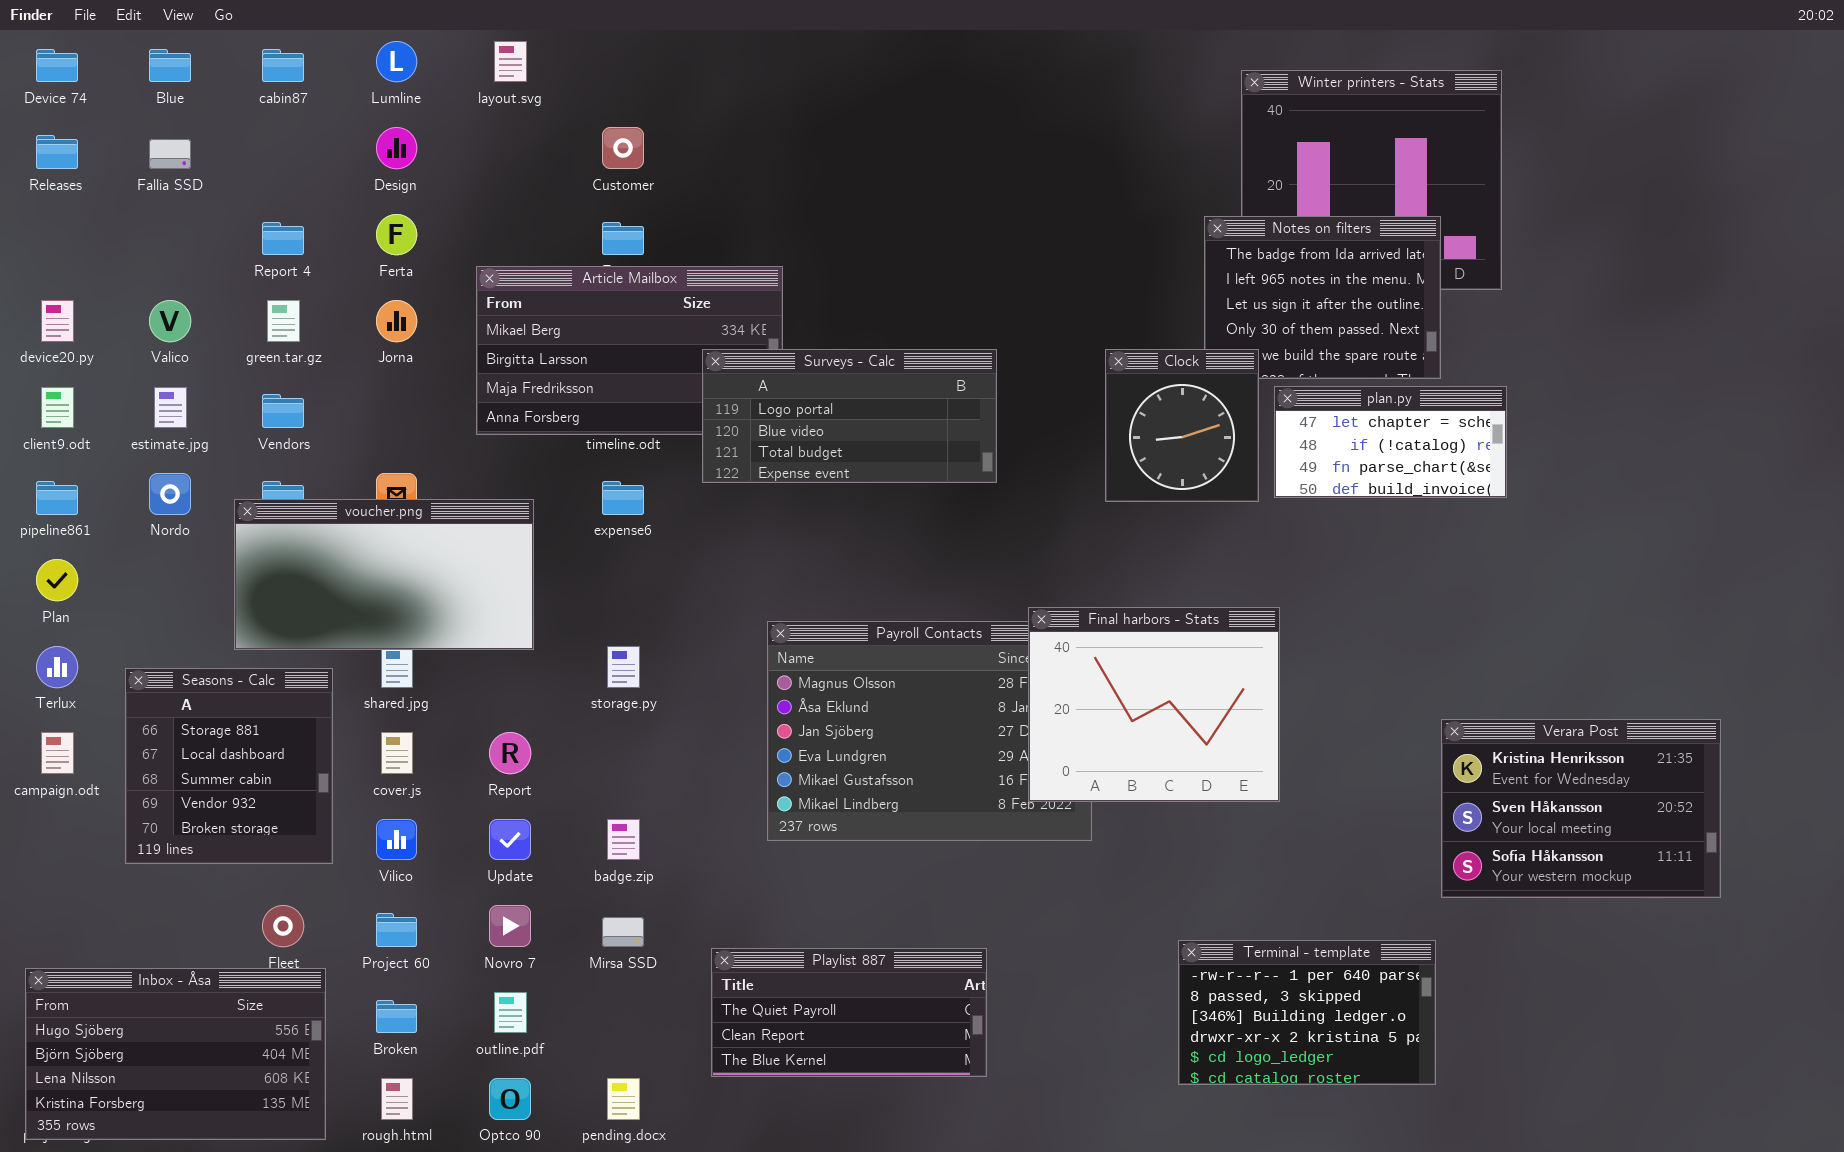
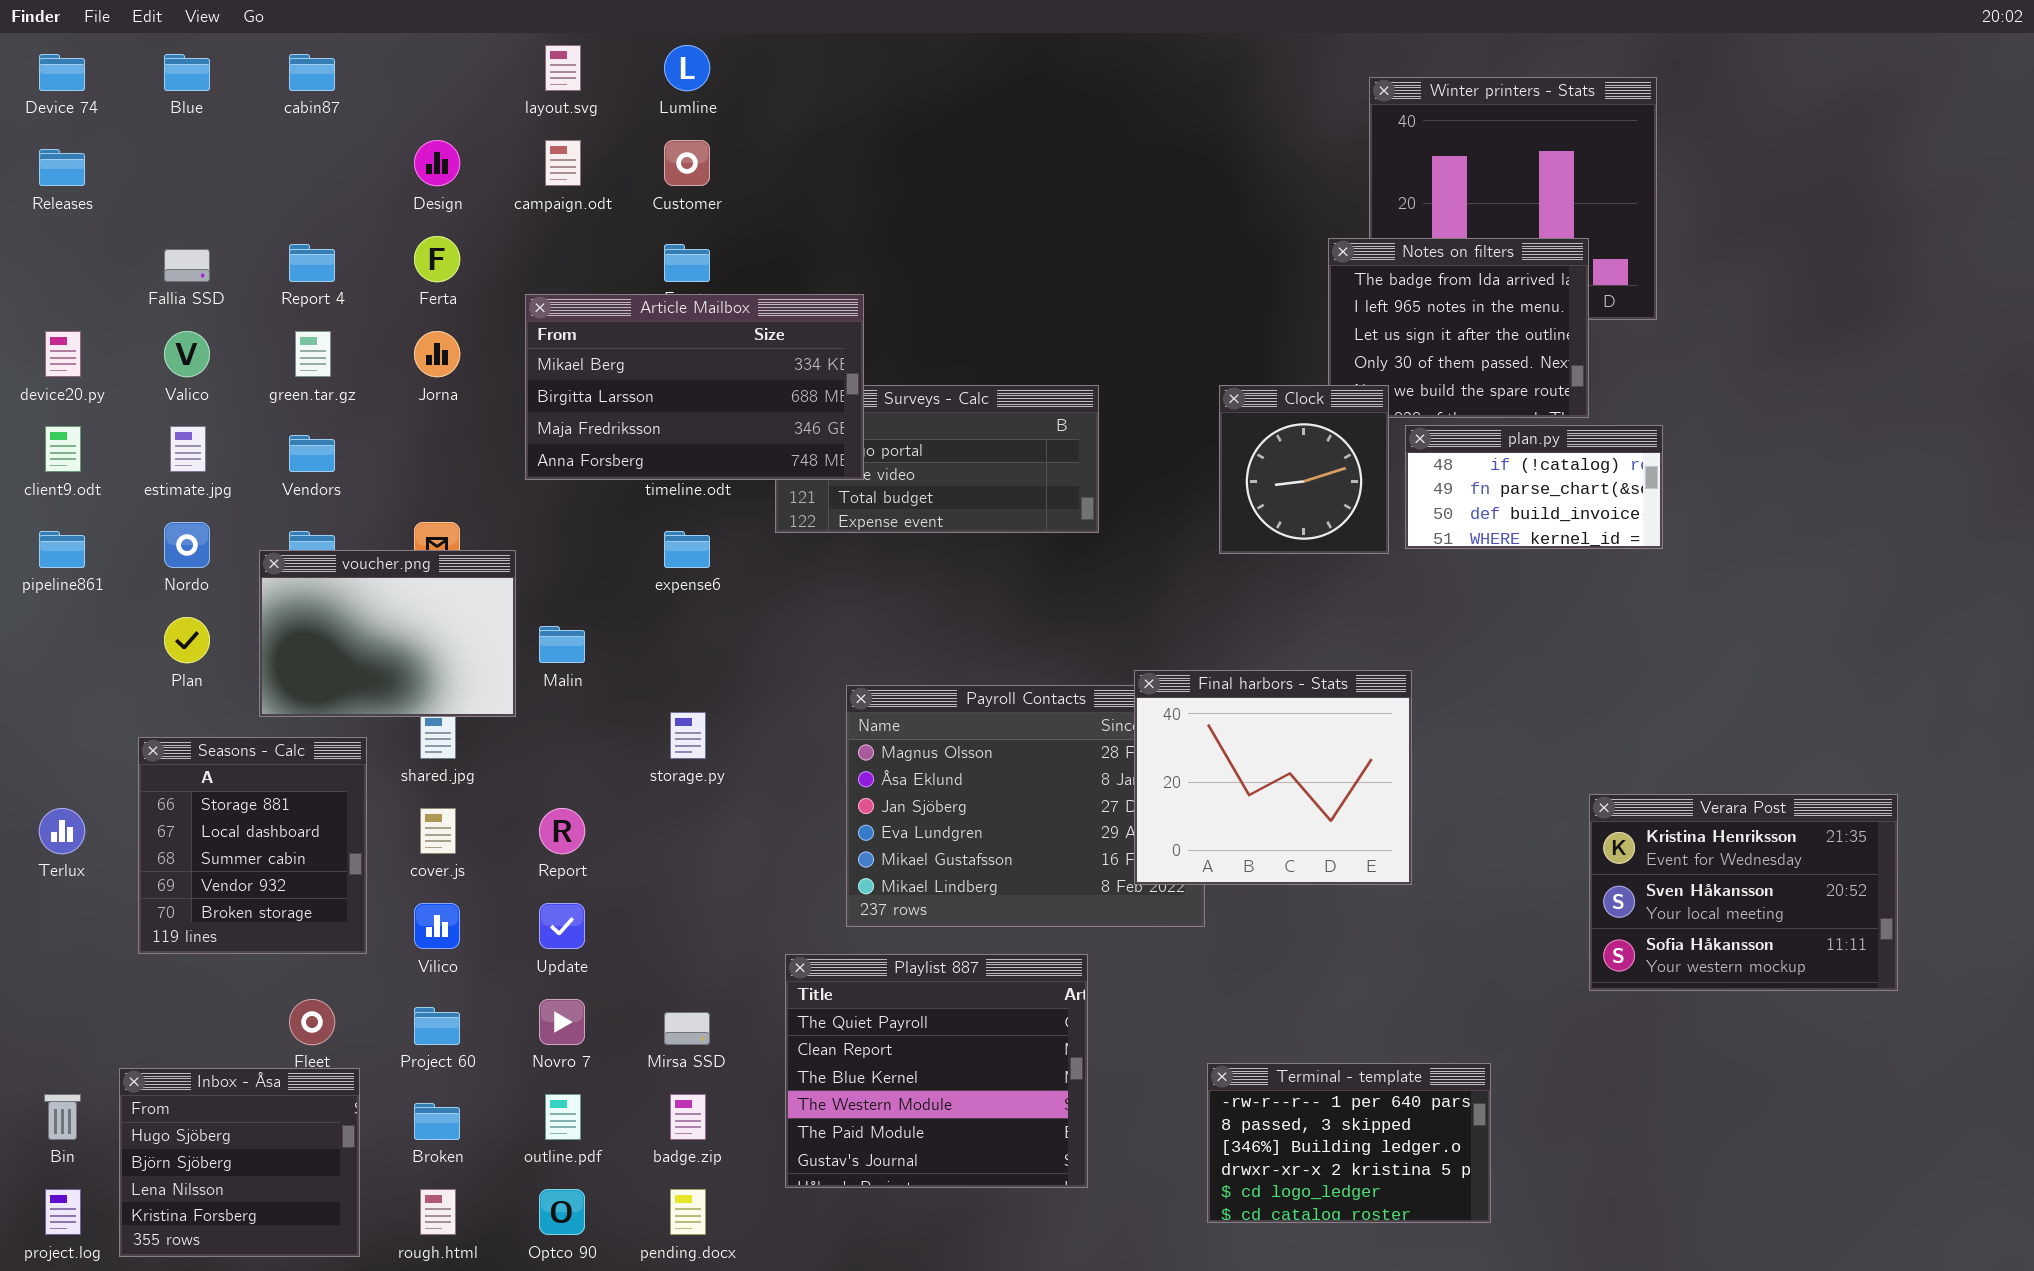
Lumline: [376,41,417,82] -> [664,45,710,91], moved
Fallia SSD: [149,139,191,169] -> [164,249,210,282], moved
Article Mailbox: [476,266,783,435] -> [525,294,864,480], raised
plan.py: [1274,386,1507,498] -> [1405,425,1663,549], scrolled down 1 row
voucher.png: [234,499,534,650] -> [259,550,516,717], resized
Plan: [36,559,78,601] -> [164,617,210,663], moved
Terlux: [36,646,78,688] -> [39,808,85,854], moved
campaign.odt: [41,732,74,774] -> [545,140,581,186], moved
badge.zip: [607,819,640,860] -> [670,1094,706,1140], moved
Terminal - template: [1178,940,1436,1085] -> [1207,1063,1491,1223], moved
Playlist 887: [711,948,987,1077] -> [785,954,1088,1188], resized
Inbox - Åsa: [25,968,326,1140] -> [119,1068,360,1257], resized

